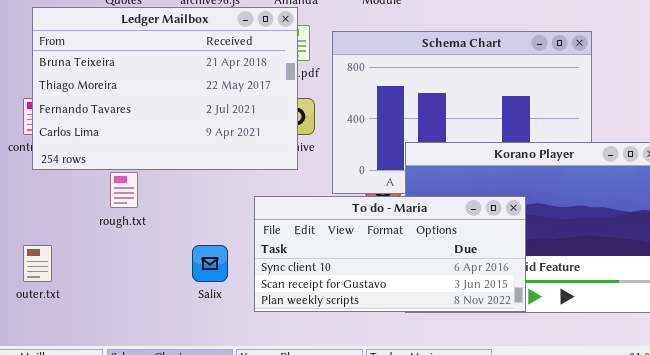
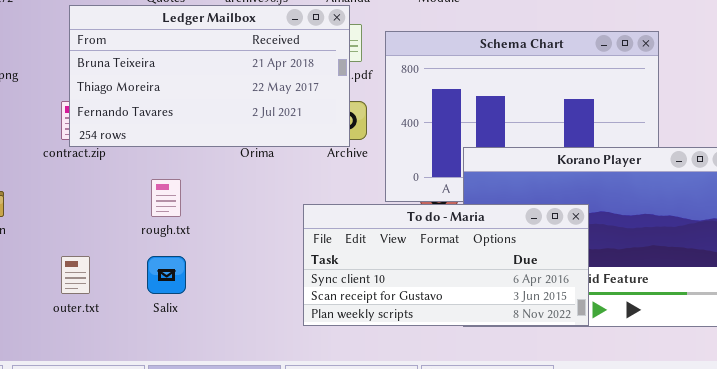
Ledger Mailbox: [32,7,298,170] -> [69,5,350,147], resized
Salix: [192,245,228,282] -> [147,256,186,294], moved

